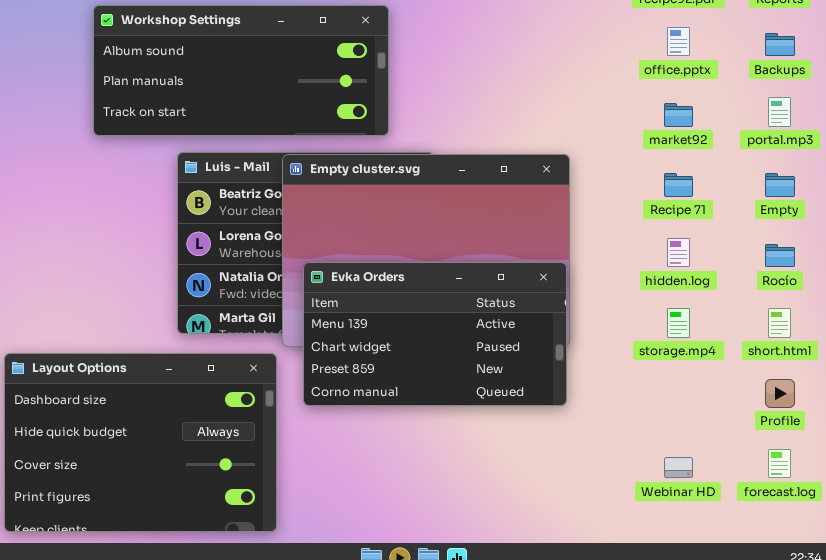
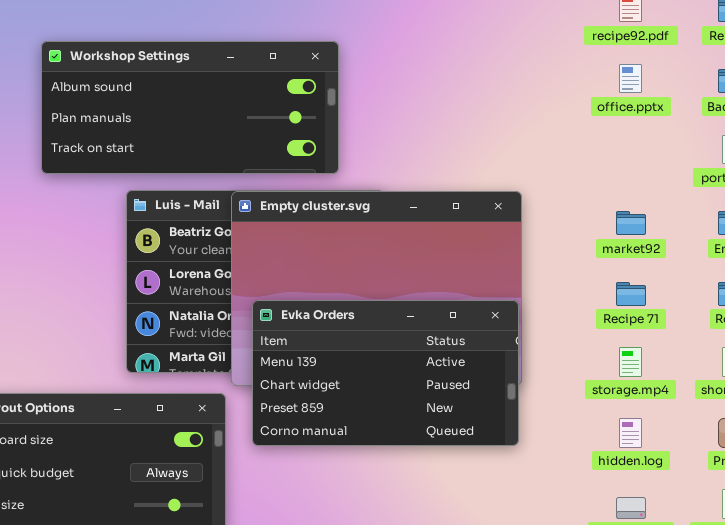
market92: [664,103,693,127] -> [616,211,646,235], moved
Recipe 71: [664,173,693,197] -> [616,282,646,306], moved
hidden.log: [667,238,690,267] -> [619,418,642,448], moved

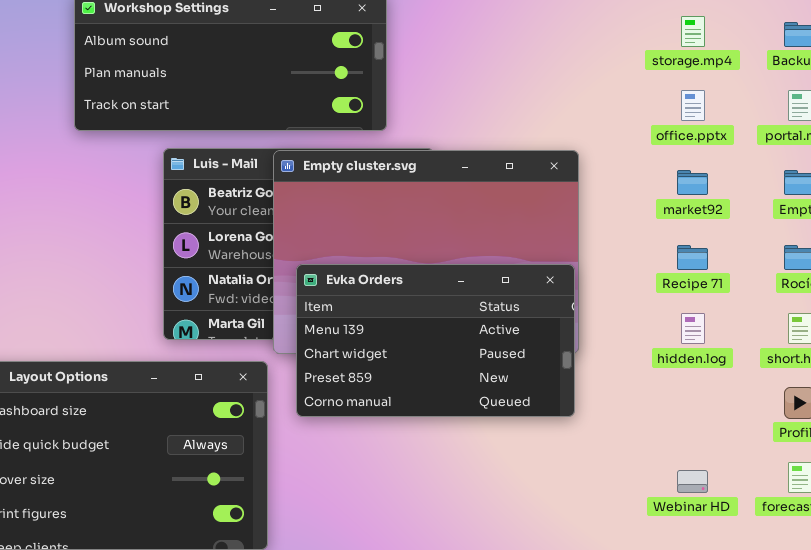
office.pptx: [619,64,642,93] -> [681,90,705,121], moved
storage.mp4: [619,347,642,377] -> [681,16,705,47], moved
hidden.log: [619,418,642,448] -> [681,313,705,344], moved

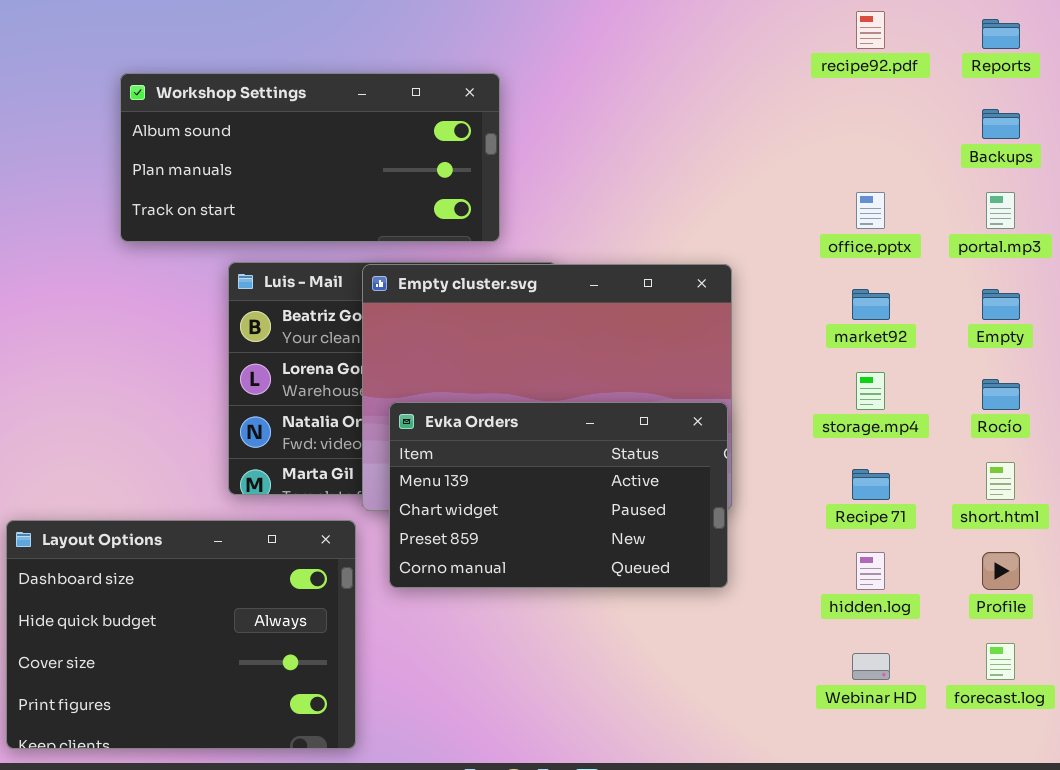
storage.mp4: [681,16,705,47] -> [856,372,885,410], moved
Recipe 71: [677,245,708,270] -> [852,469,890,500], moved
hidden.log: [681,313,705,344] -> [856,552,885,590], moved

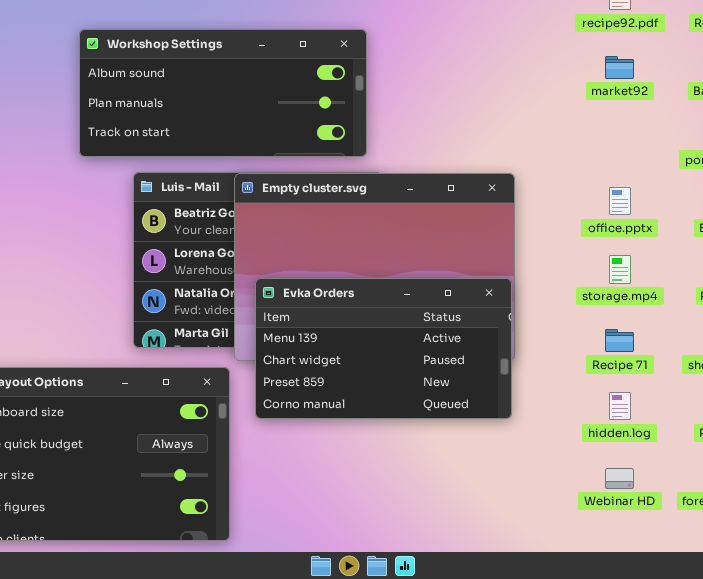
Workshop Settings: [120,73,500,242] -> [79,29,367,157], moved
office.pptx: [856,192,885,229] -> [609,187,631,215], moved
market92: [852,289,890,320] -> [605,56,634,79], moved

